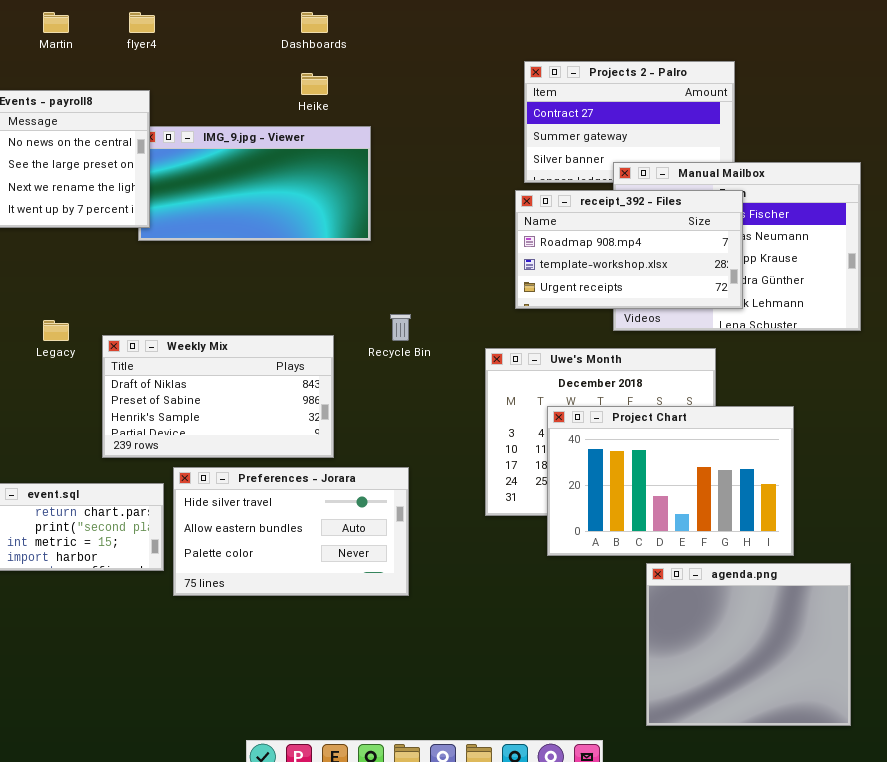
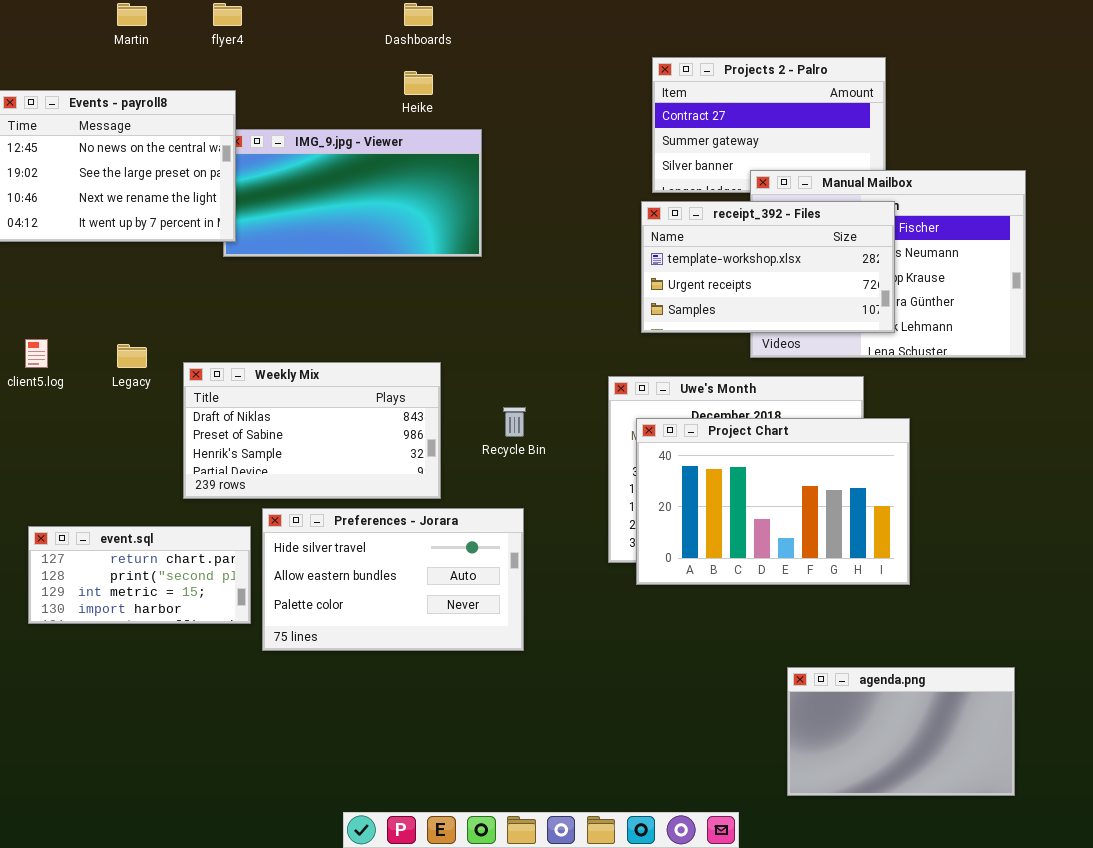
receipt_392 - Files: [515,190,743,309] -> [641,201,895,333], scrolled down 1 row
Recycle Bin: [390,314,411,341] -> [503,407,526,437], moved
Project Chart: [547,406,794,556] -> [636,418,910,585], moved
agenda.png: [646,563,851,726] -> [787,667,1015,796], resized

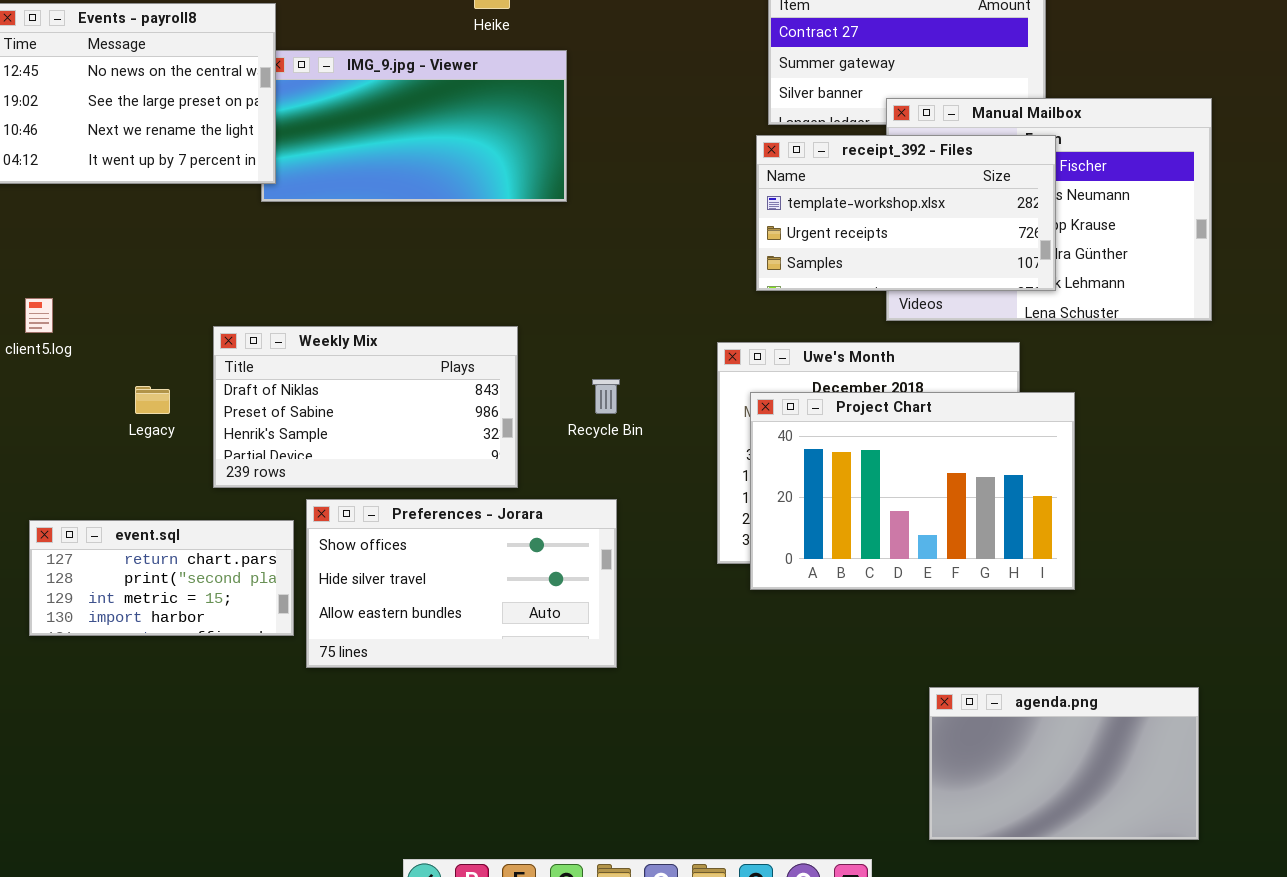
Legacy: [117,344,147,368] -> [135,386,170,414], moved
Preferences - Jorara: [262,508,524,651] -> [306,499,617,668], scrolled up 1 row

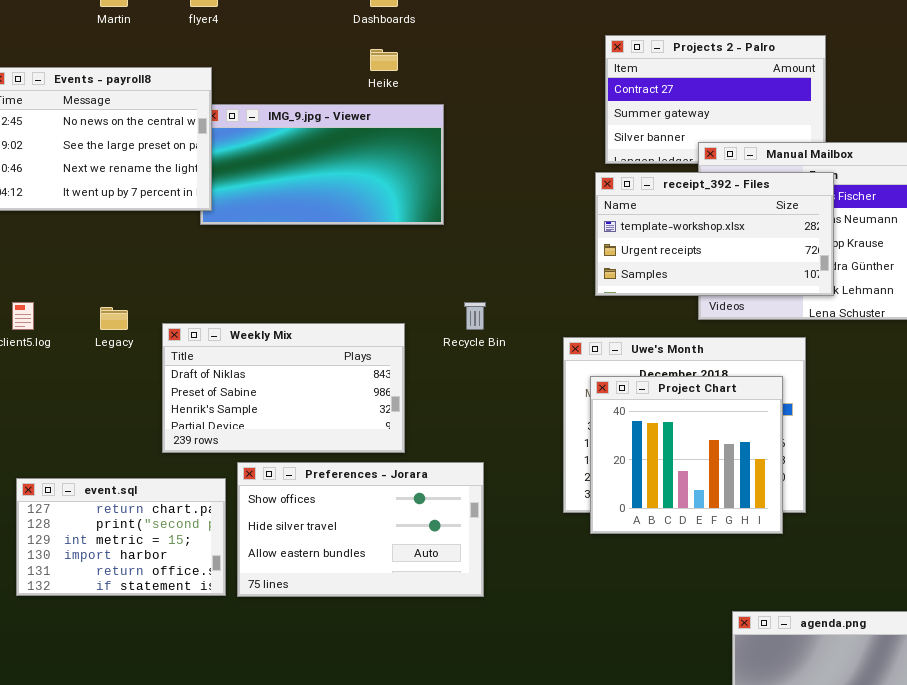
Recycle Bin: [592,379,620,414] -> [464,302,486,330], moved
Legacy: [135,386,170,414] -> [100,307,128,330], moved
Project Chart: [750,392,1075,590] -> [590,376,783,534], resized
event.sql: [29,520,294,636] -> [16,478,226,596], resized

